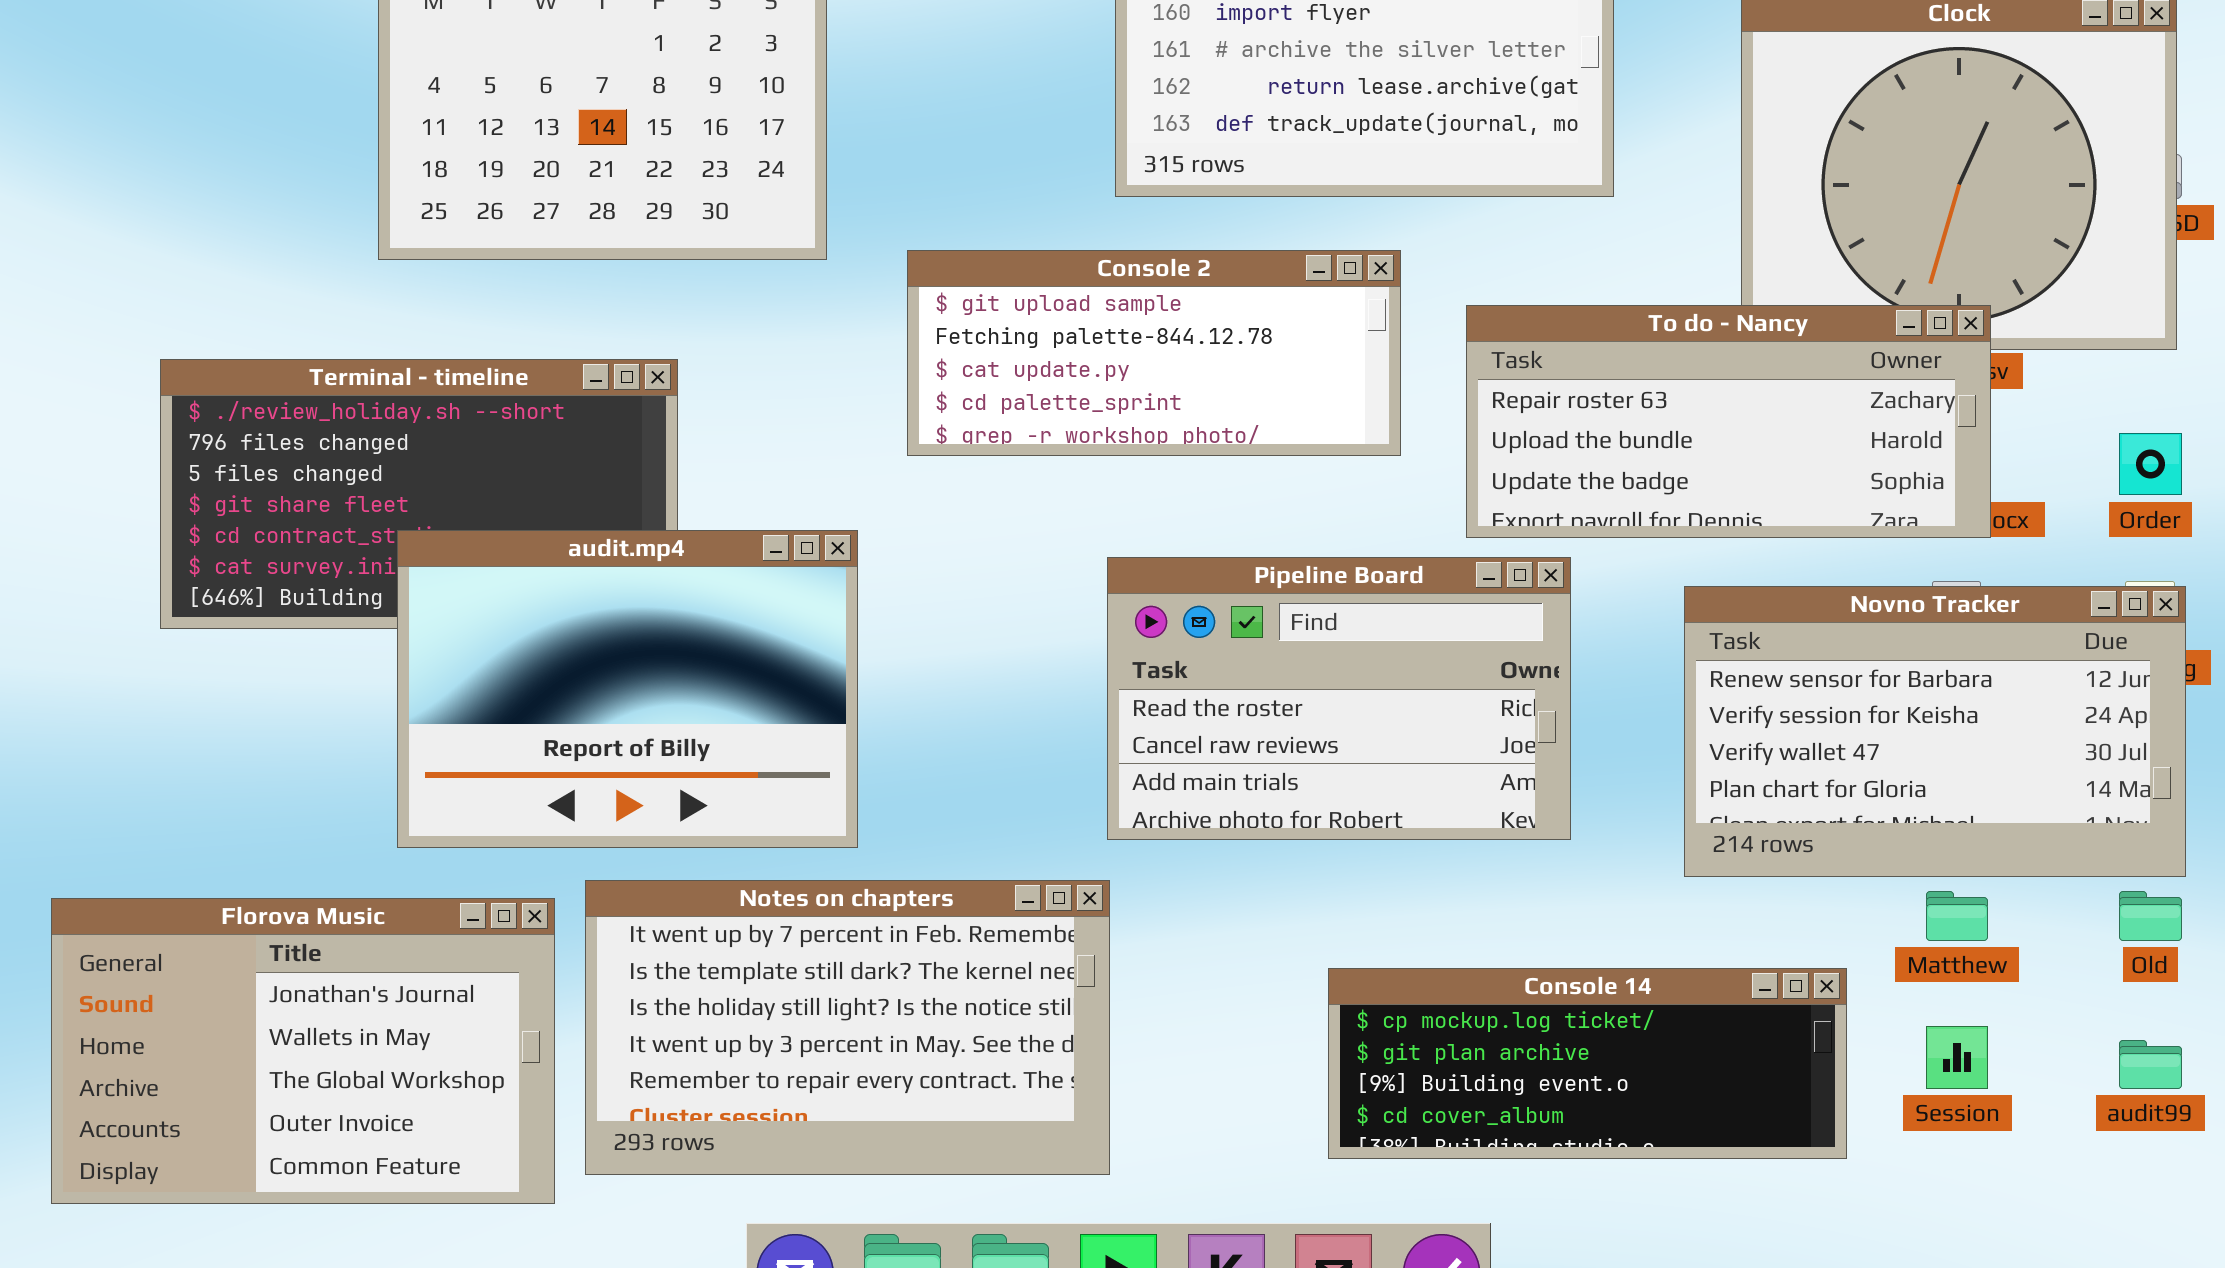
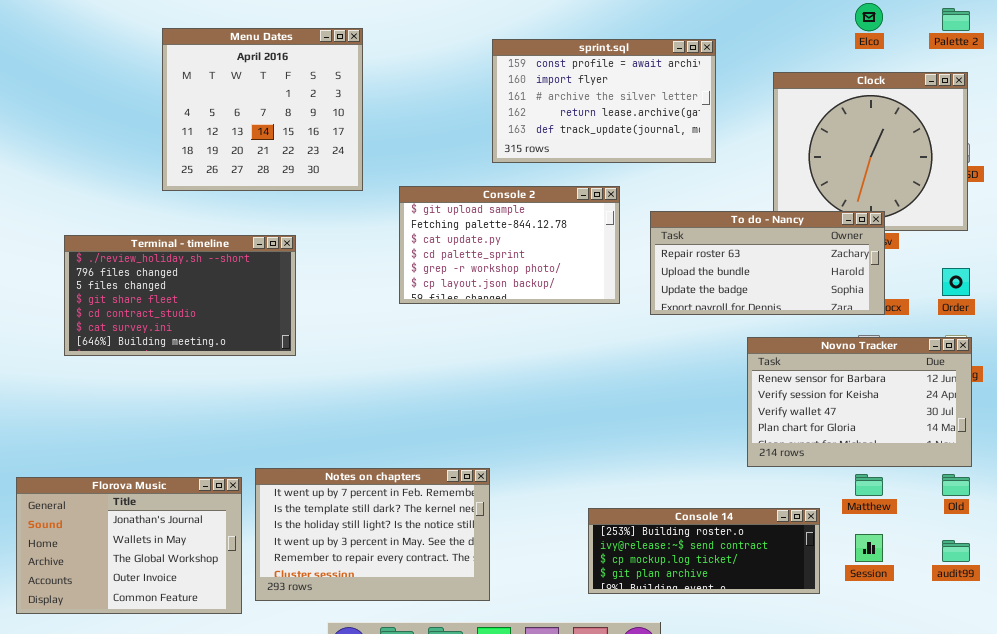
Console 2: [907,250,1401,456] -> [399,186,620,304], resized
audit.mp4: [397,530,858,848] -> none, closed
Pipeline Board: [1107,557,1571,840] -> none, closed
Console 14: [1328,968,1847,1159] -> [588,508,820,594], scrolled up 2 rows

